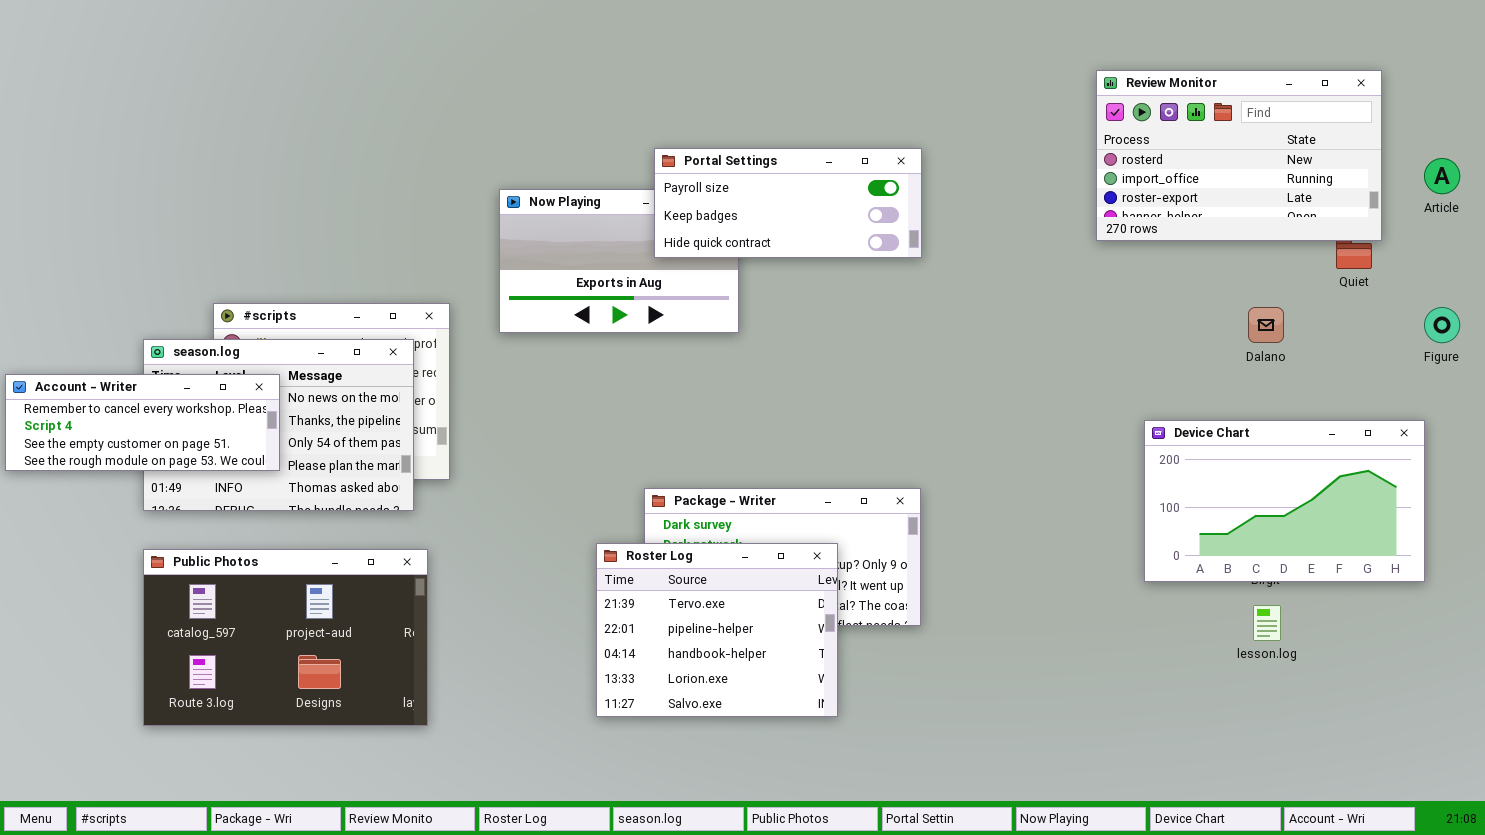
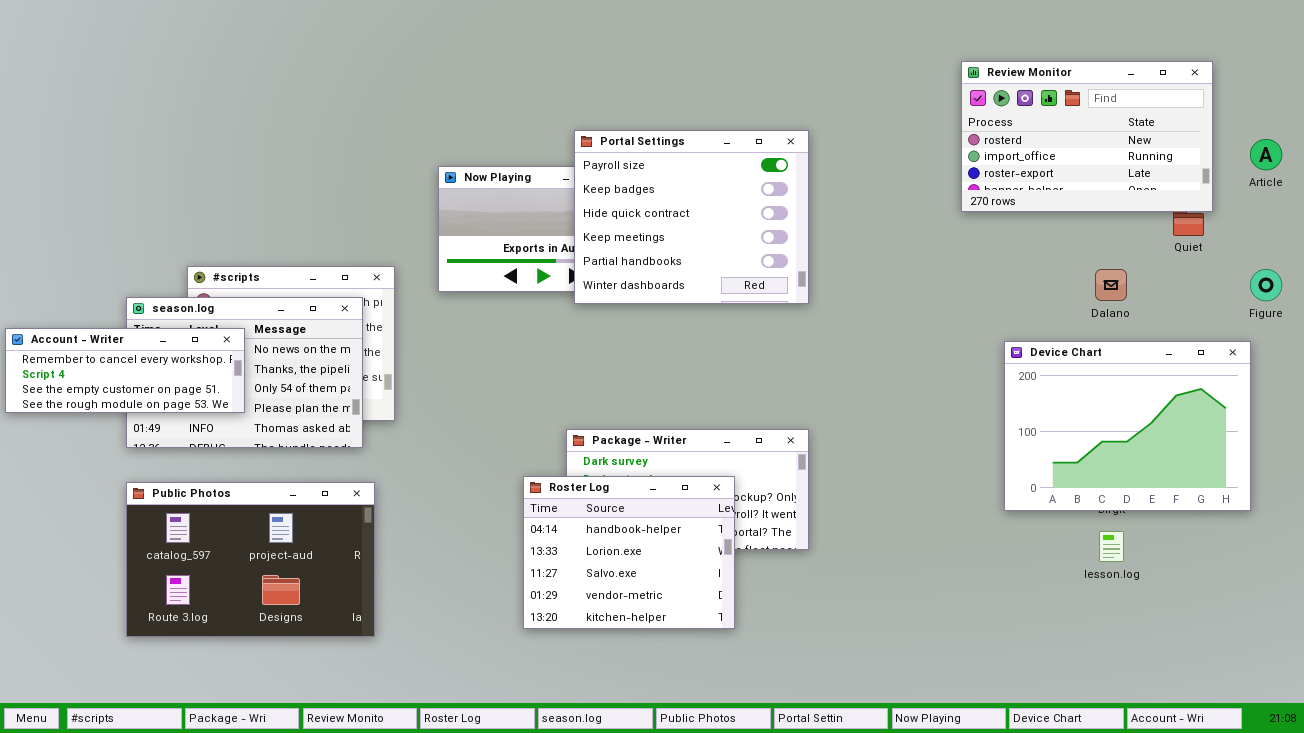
Portal Settings: [654,148,922,258] -> [574,130,809,304], resized
Device Chart: [1144,420,1425,582] -> [1004,341,1251,511], resized
Roster Log: [596,543,838,717] -> [523,476,735,629], scrolled down 2 rows

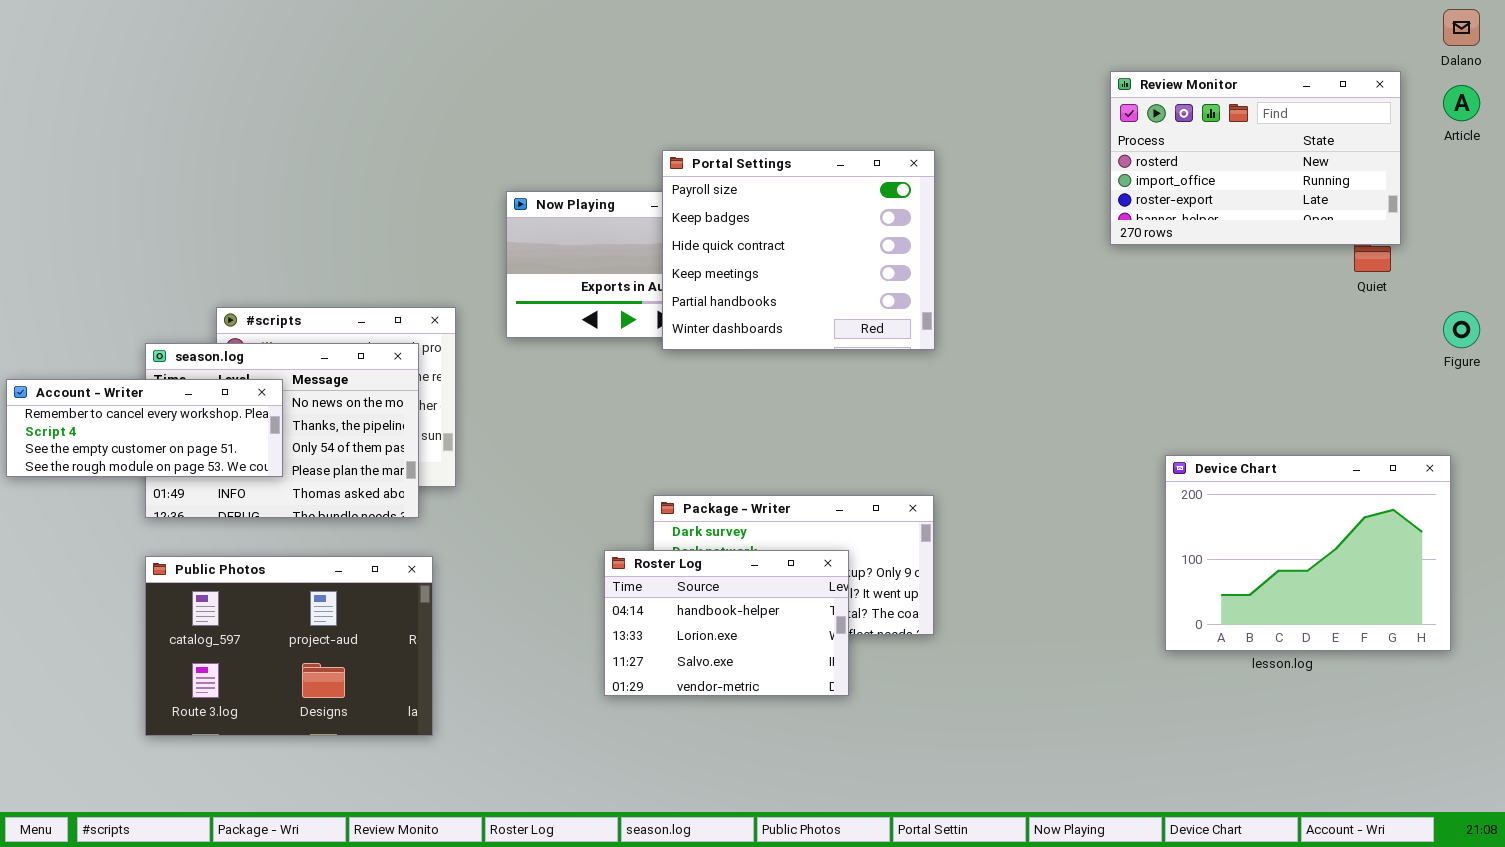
Article: [1250,139,1282,170] -> [1443,85,1480,121], moved
Dalano: [1095,269,1127,301] -> [1443,9,1480,46], moved
Device Chart: [1004,341,1251,511] -> [1165,455,1451,651], moved
Roster Log: [523,476,735,629] -> [604,550,849,696], resized

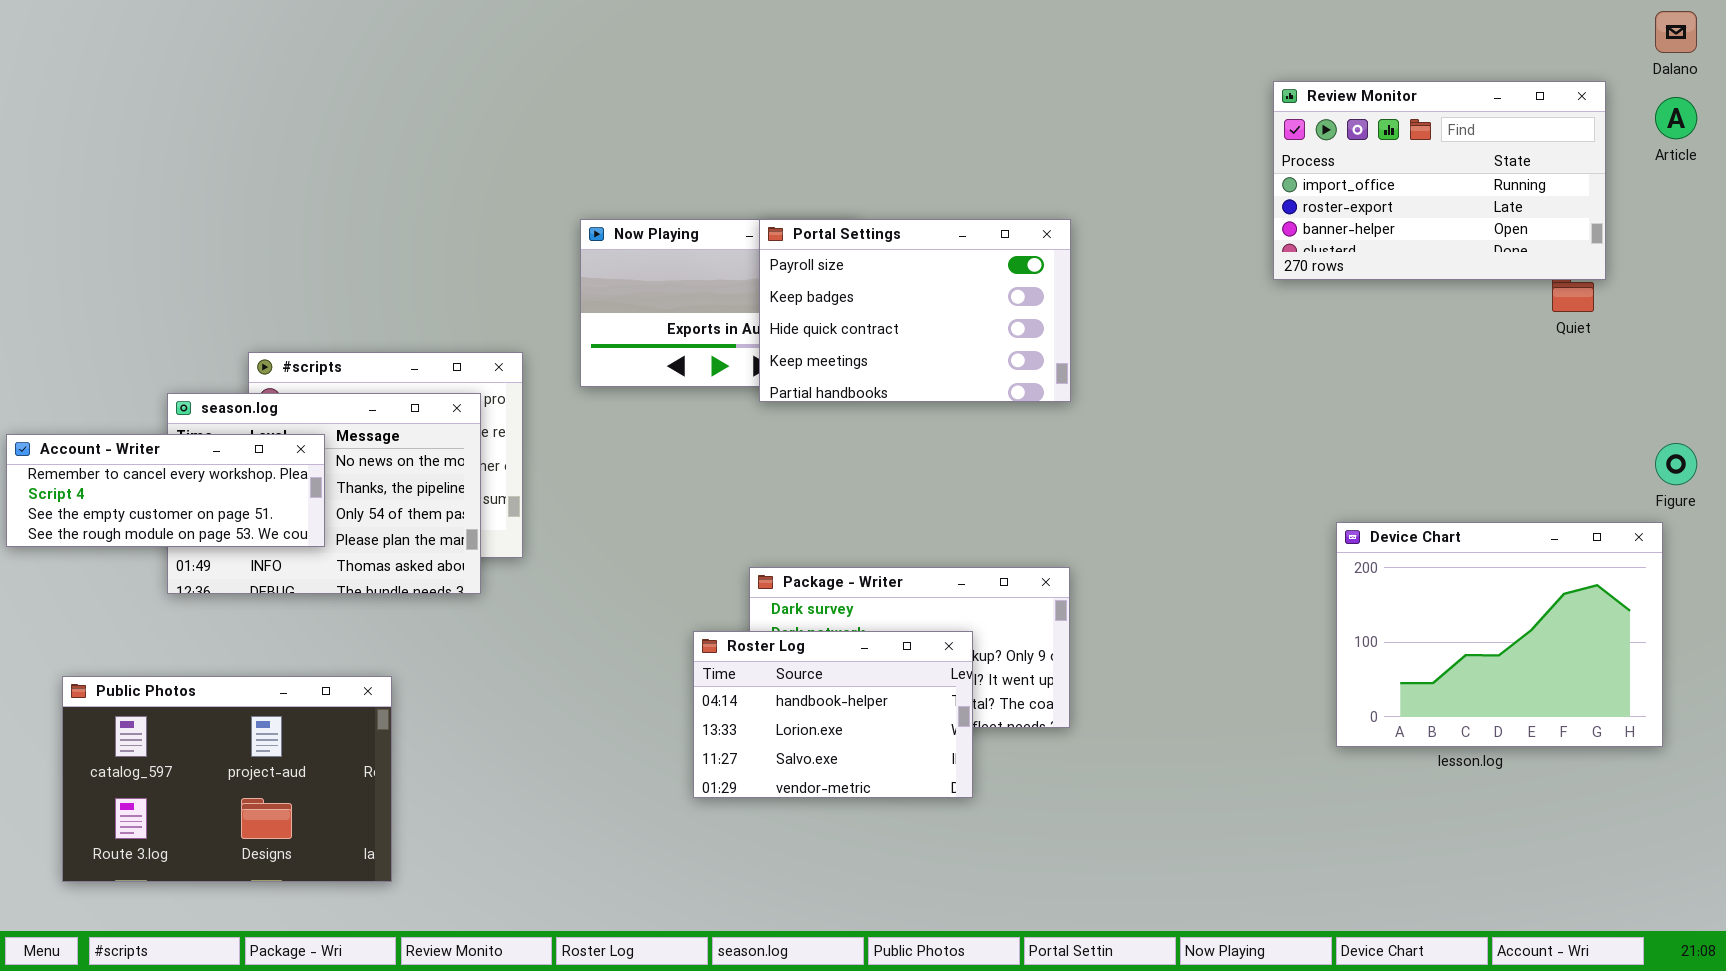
Review Monitor: [1110,71,1401,245] -> [1273,81,1606,280], scrolled down 1 row
Portal Settings: [662,150,935,350] -> [759,219,1071,402], resized
Figure: [1443,311,1480,348] -> [1655,443,1697,485], moved
Public Photos: [145,556,433,736] -> [62,676,392,882], moved

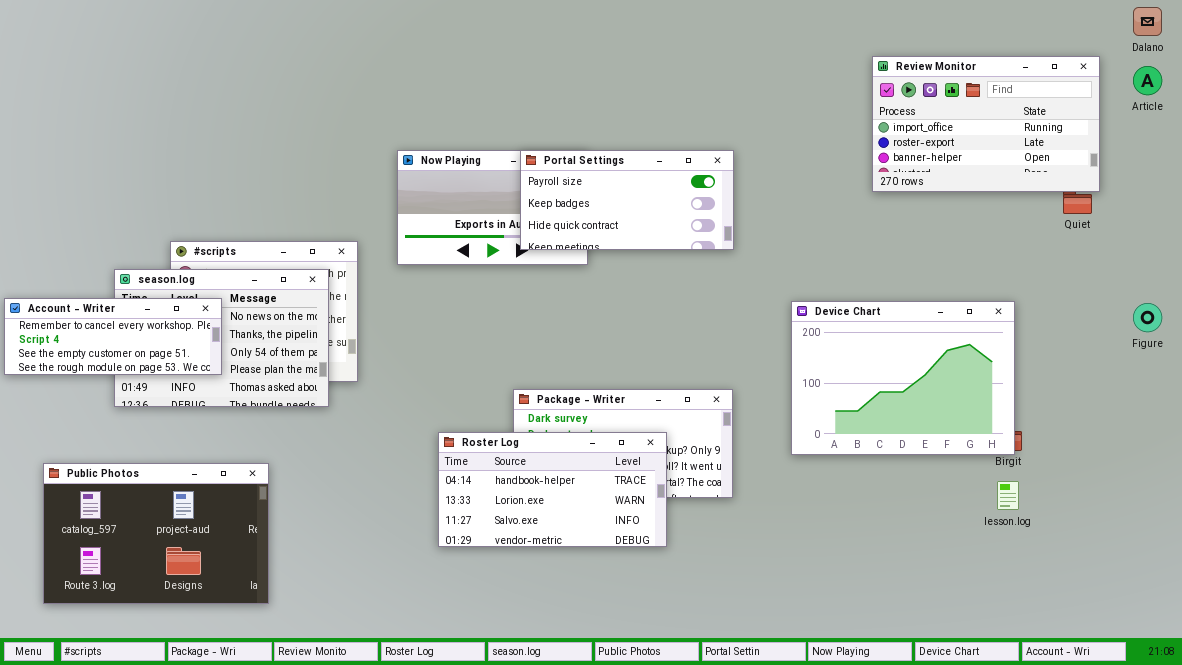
Portal Settings: [759,219,1071,402] -> [520,150,734,250], resized
Device Chart: [1336,522,1663,747] -> [791,301,1015,455], moved
Roster Log: [693,631,973,798] -> [438,432,667,547], resized

